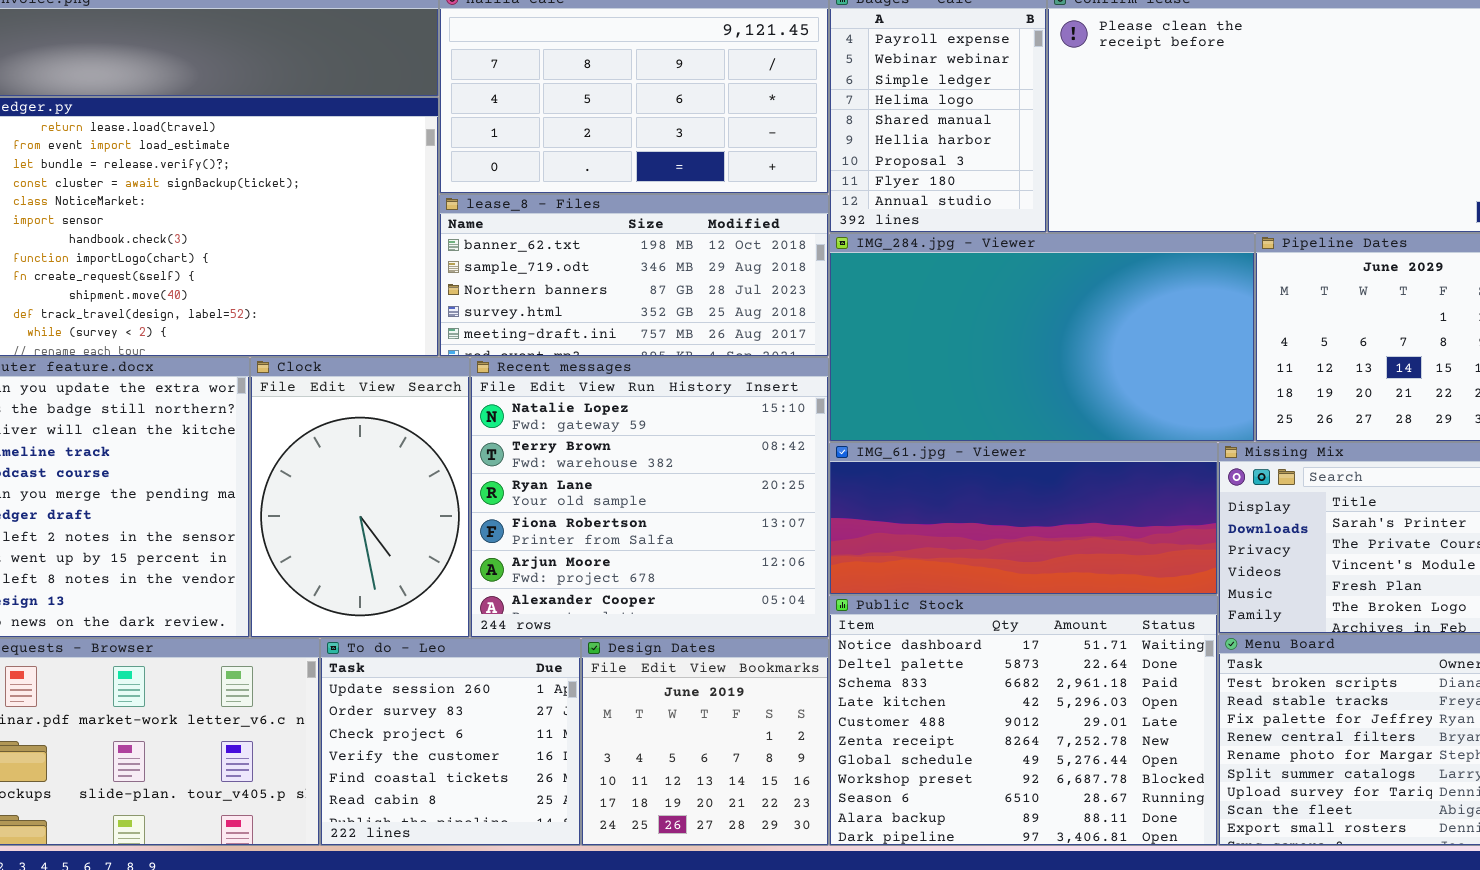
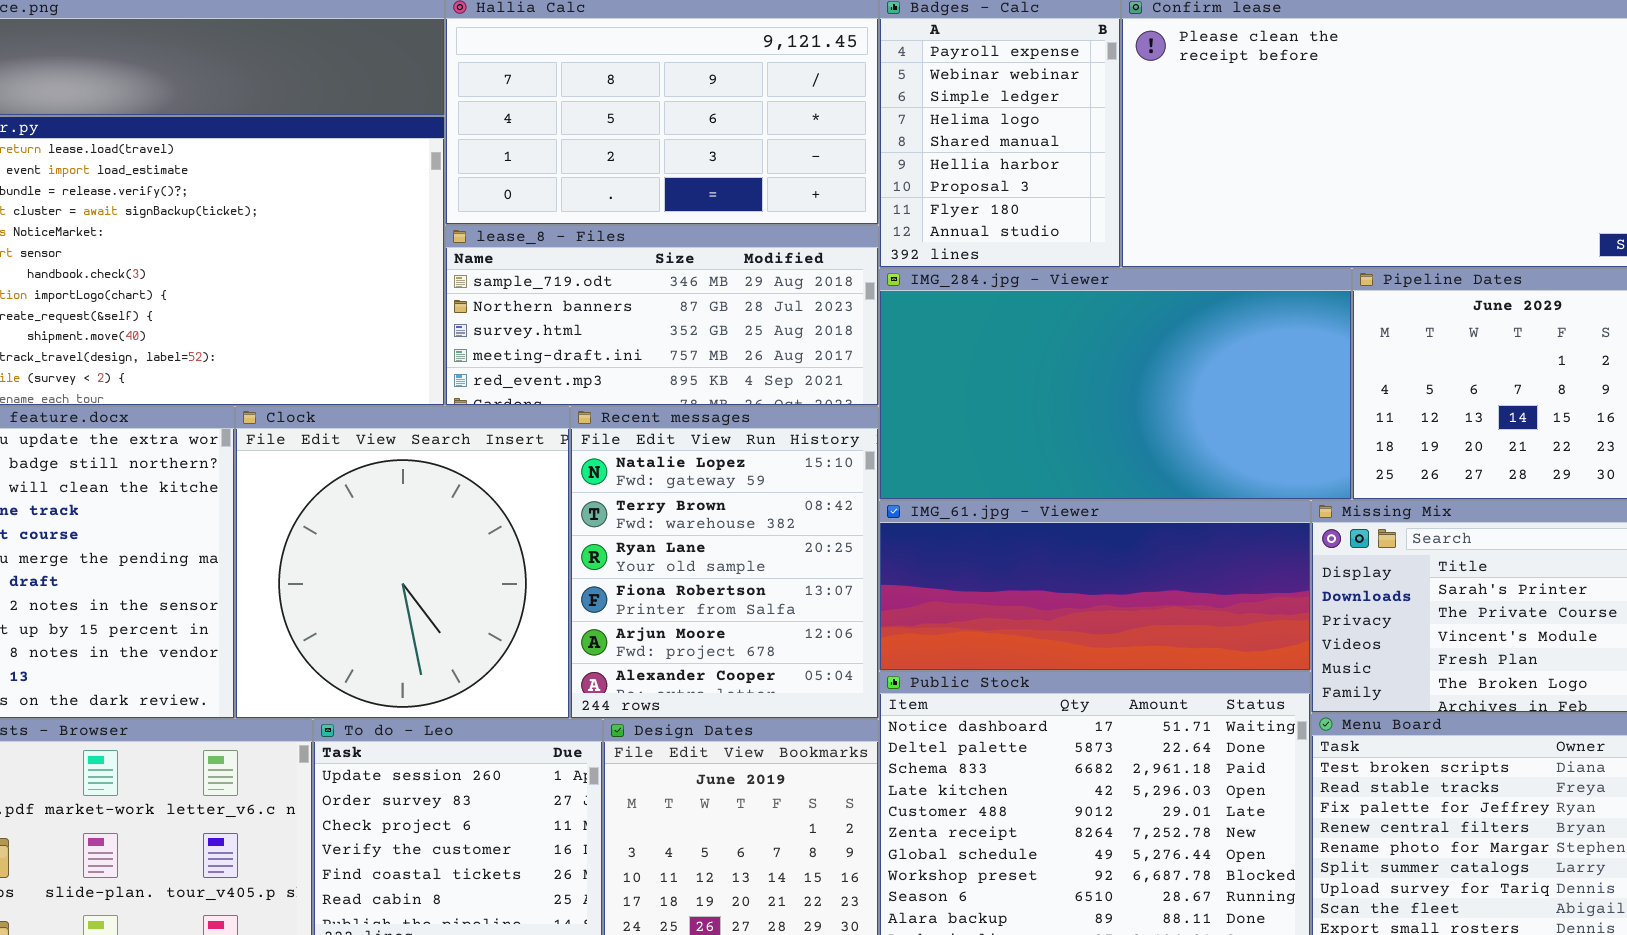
lease_8 - Files: [439,194,829,357] -> [445,225,879,406], scrolled down 1 row
Clock: [250,357,470,638] -> [235,406,570,719], resized
Recent messages: [470,357,829,638] -> [570,406,879,719], resized

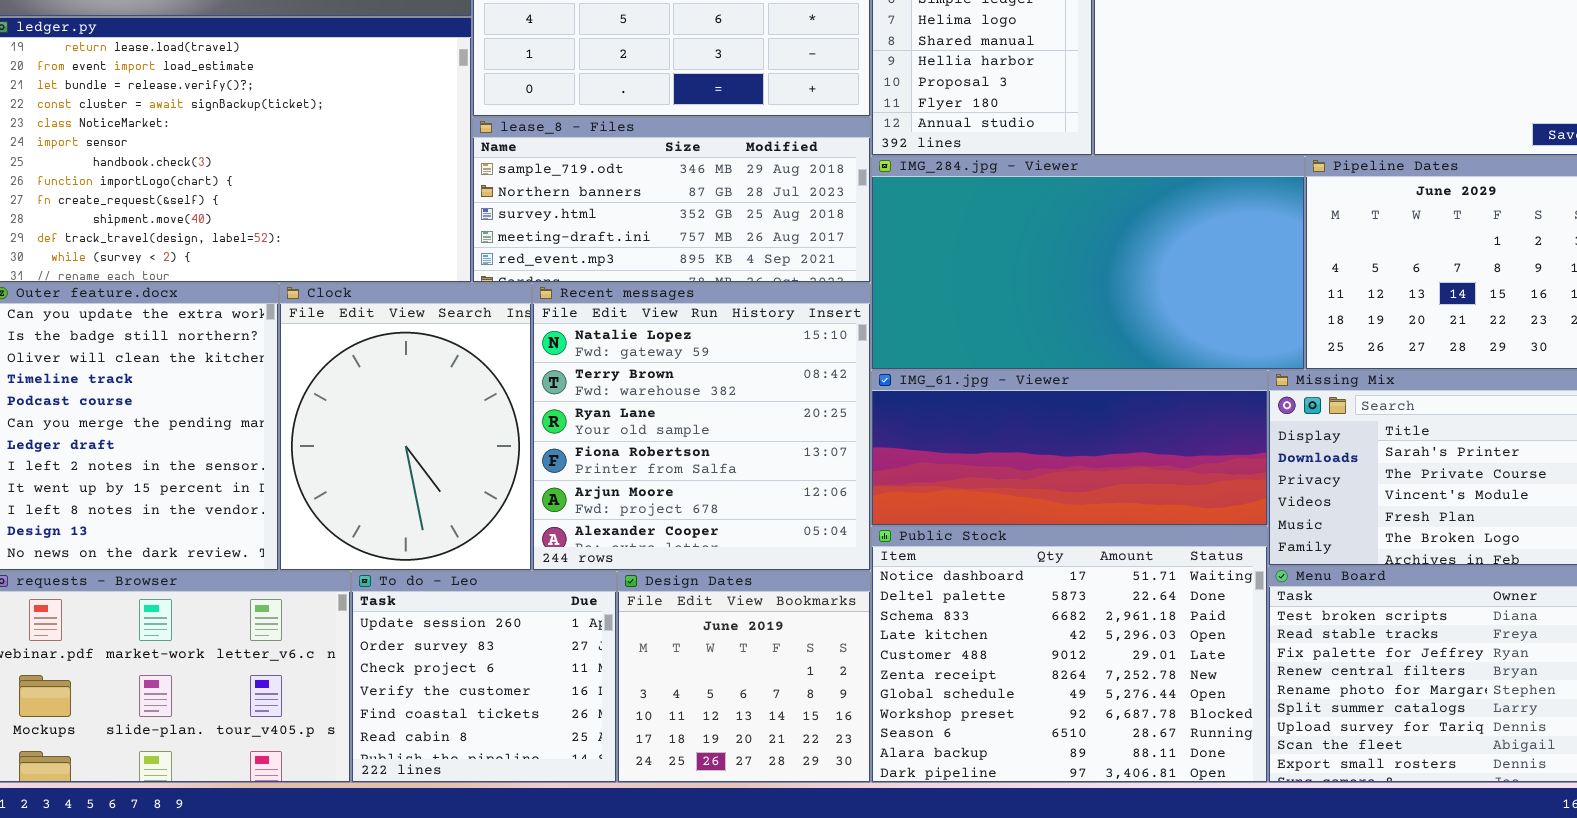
Clock: [235,406,570,719] -> [279,283,532,571], resized
Recent messages: [570,406,879,719] -> [532,283,871,571], resized

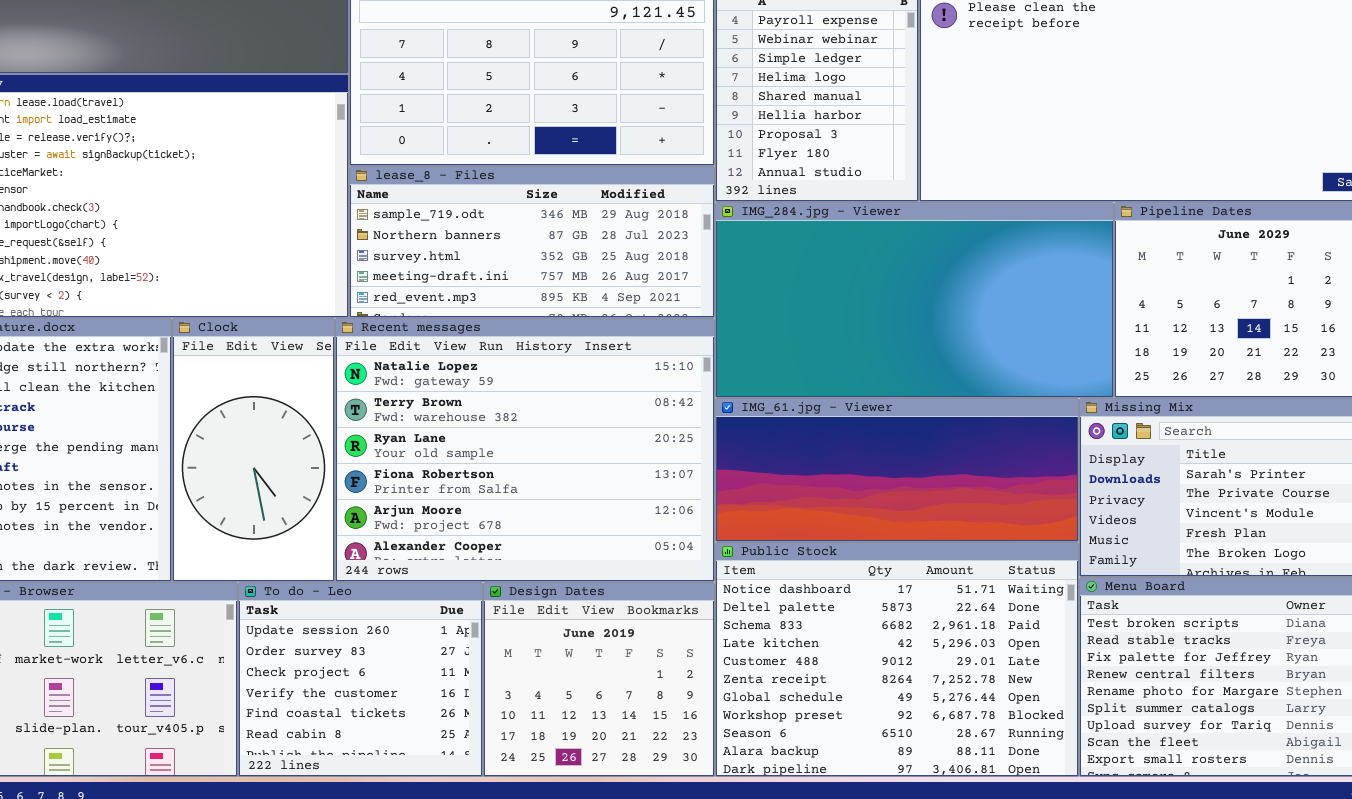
Clock: [279,283,532,571] -> [172,318,335,582], resized
Recent messages: [532,283,871,571] -> [335,318,715,582], resized

